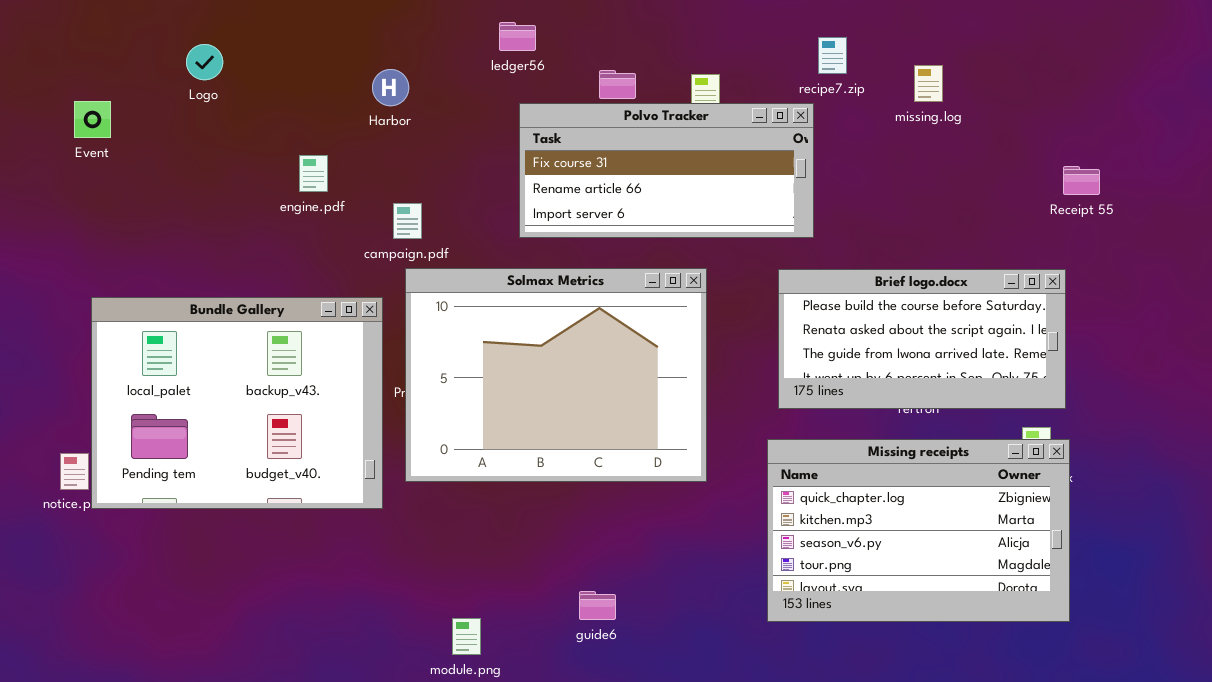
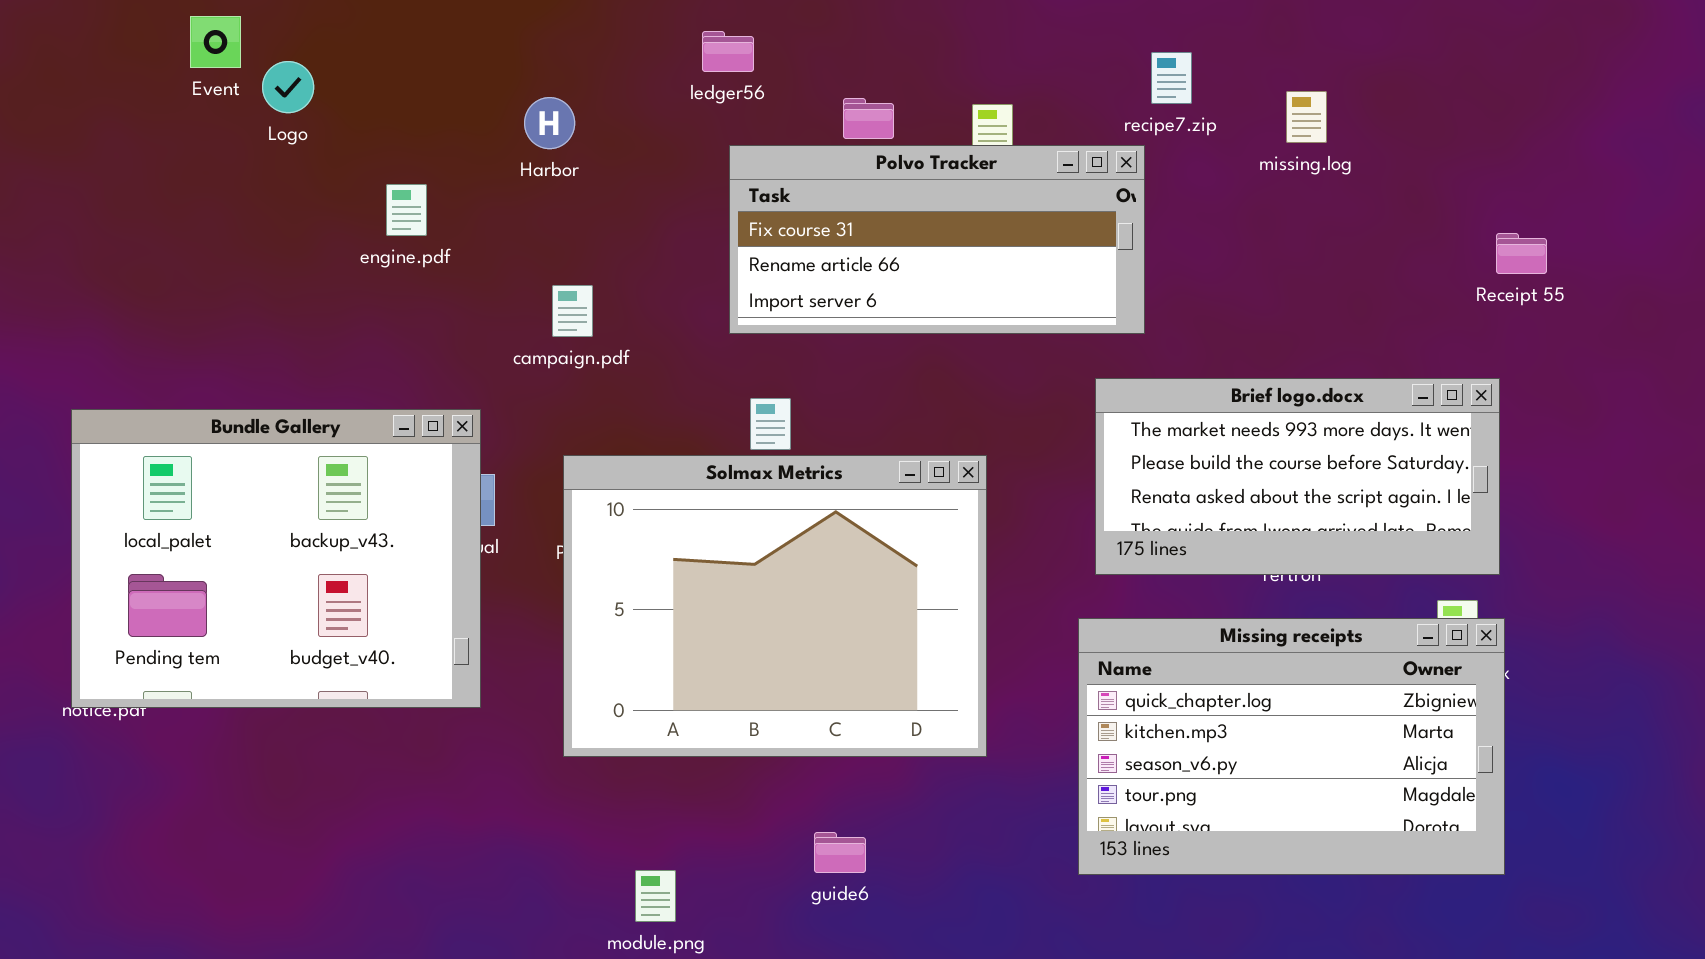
Event: [74,101,111,138] -> [190,16,241,68], moved
engine.pdf: [299,155,328,192] -> [386,184,427,236], moved
Solmax Metrics: [405,268,707,482] -> [563,455,987,757], moved
Brief logo.docx: [778,269,1066,409] -> [1095,378,1500,575], scrolled up 1 row
Bundle Gallery: [91,297,383,509] -> [71,409,481,708], moved

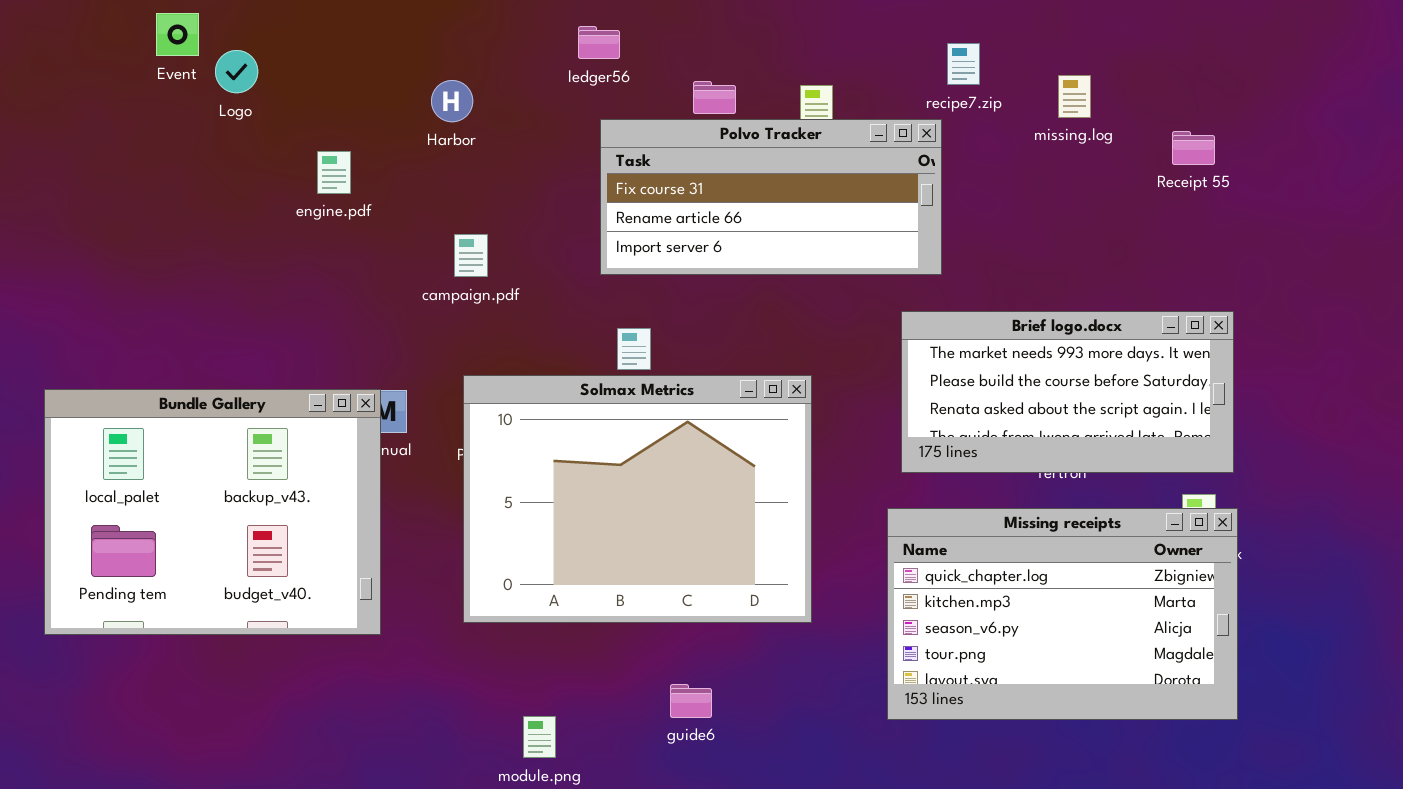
Receipt 55: [1496,233,1547,274] -> [1172,131,1215,165], moved
Bundle Gallery: [71,409,481,708] -> [44,389,381,635], moved

